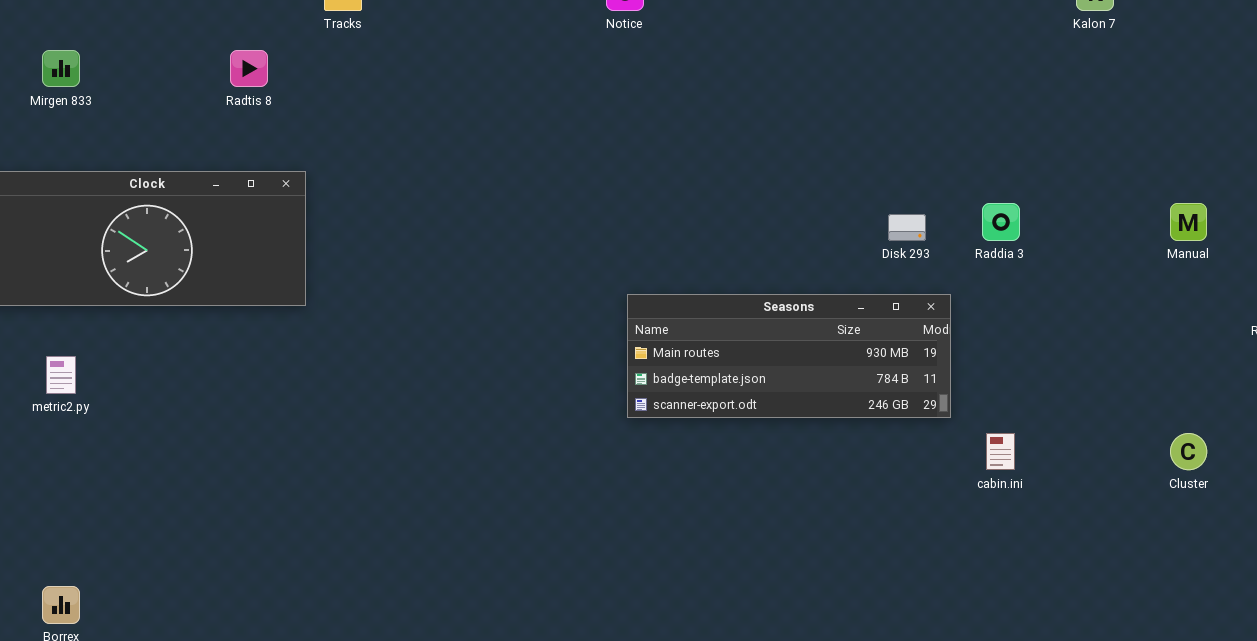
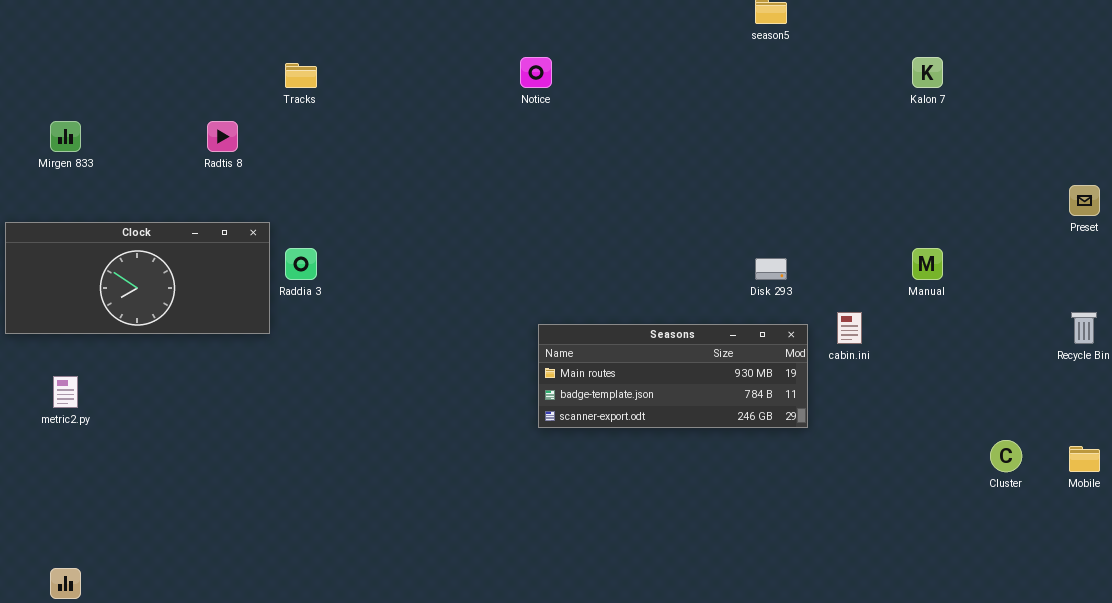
Raddia 3: [982,203,1020,241] -> [285,248,317,280], moved
Manual: [1170,203,1207,241] -> [912,248,943,280], moved
cabin.ini: [986,433,1015,470] -> [837,312,862,344], moved

